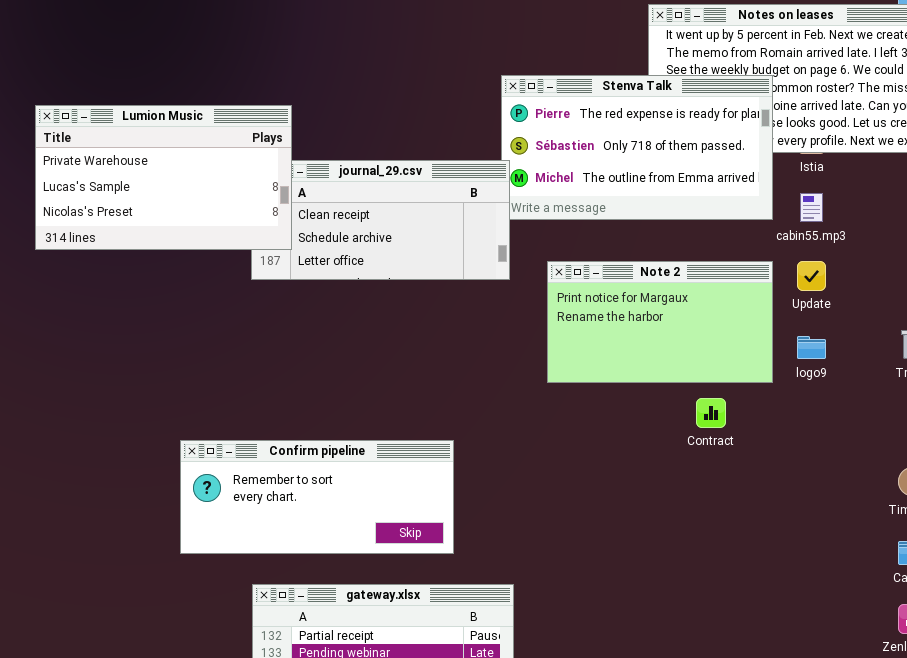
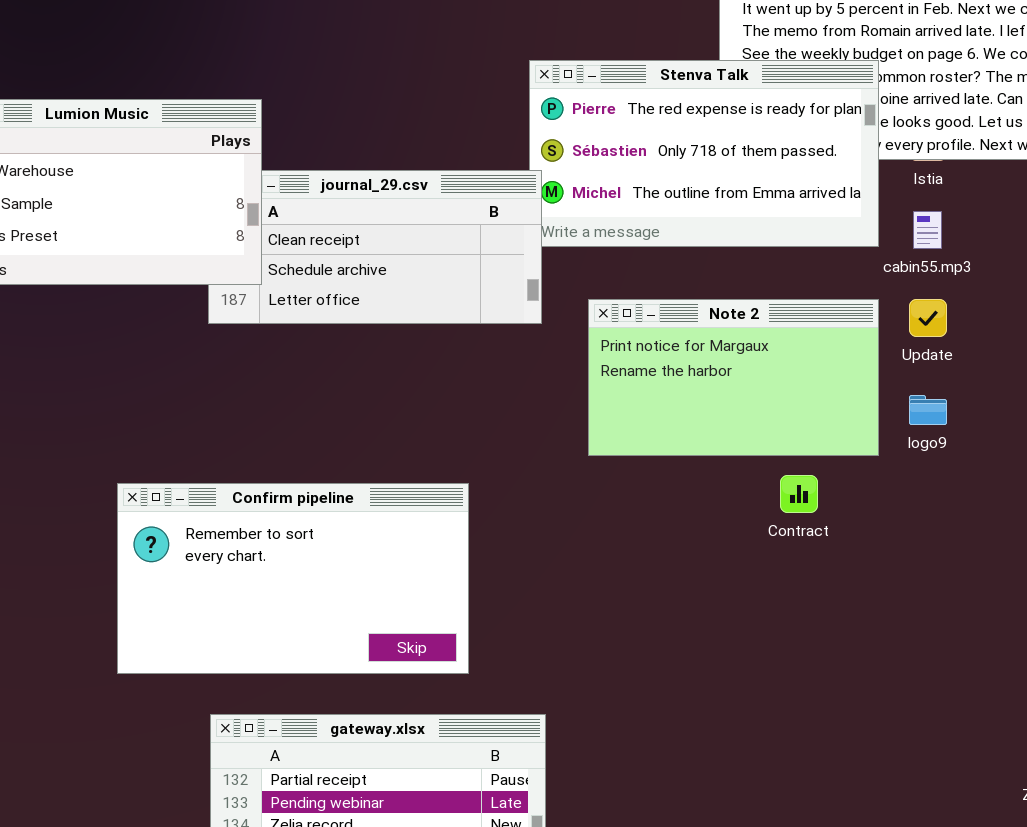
Confirm pipeline: [180,440,454,554] -> [117,483,469,674], resized

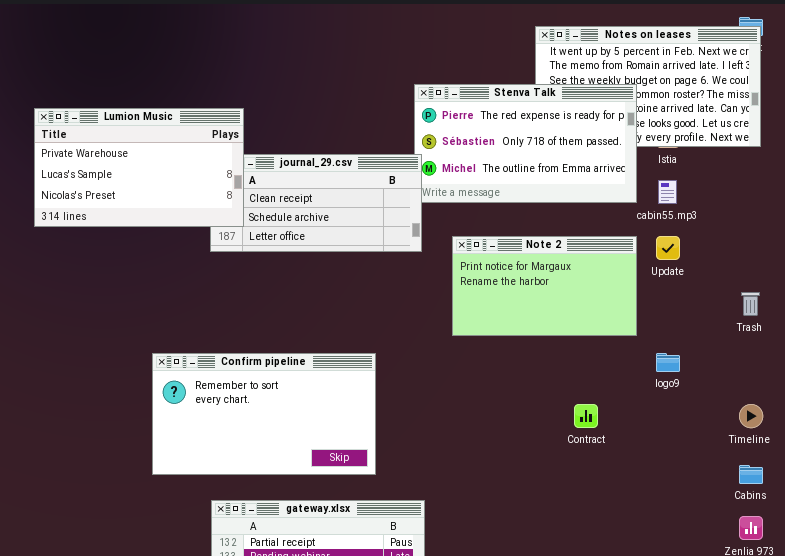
logo9: [909,395,947,425] -> [656,353,680,372], moved
Contract: [780,475,818,513] -> [574,404,598,428], moved

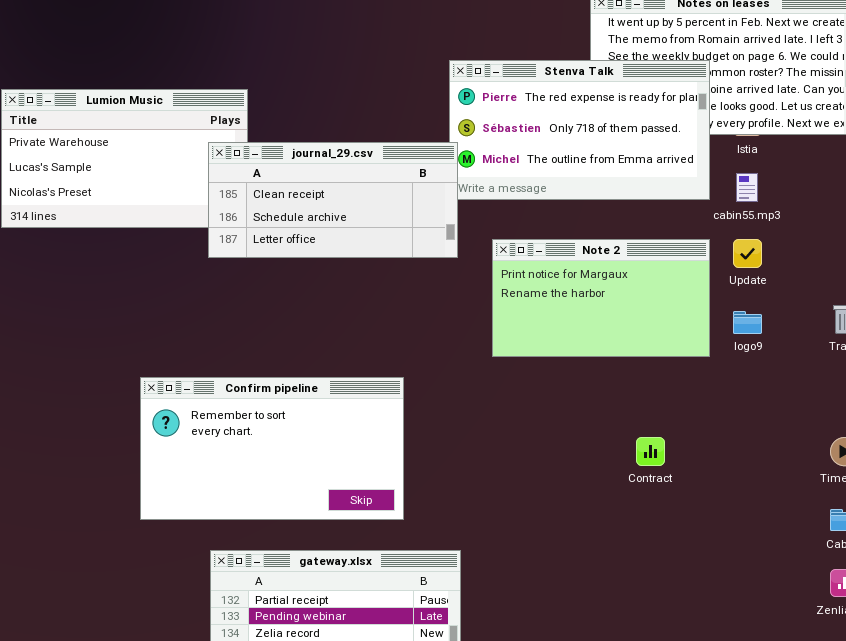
journal_29.csv: [210,154,422,252] -> [208,142,458,258], raised
logo9: [656,353,680,372] -> [733,311,762,334], moved

